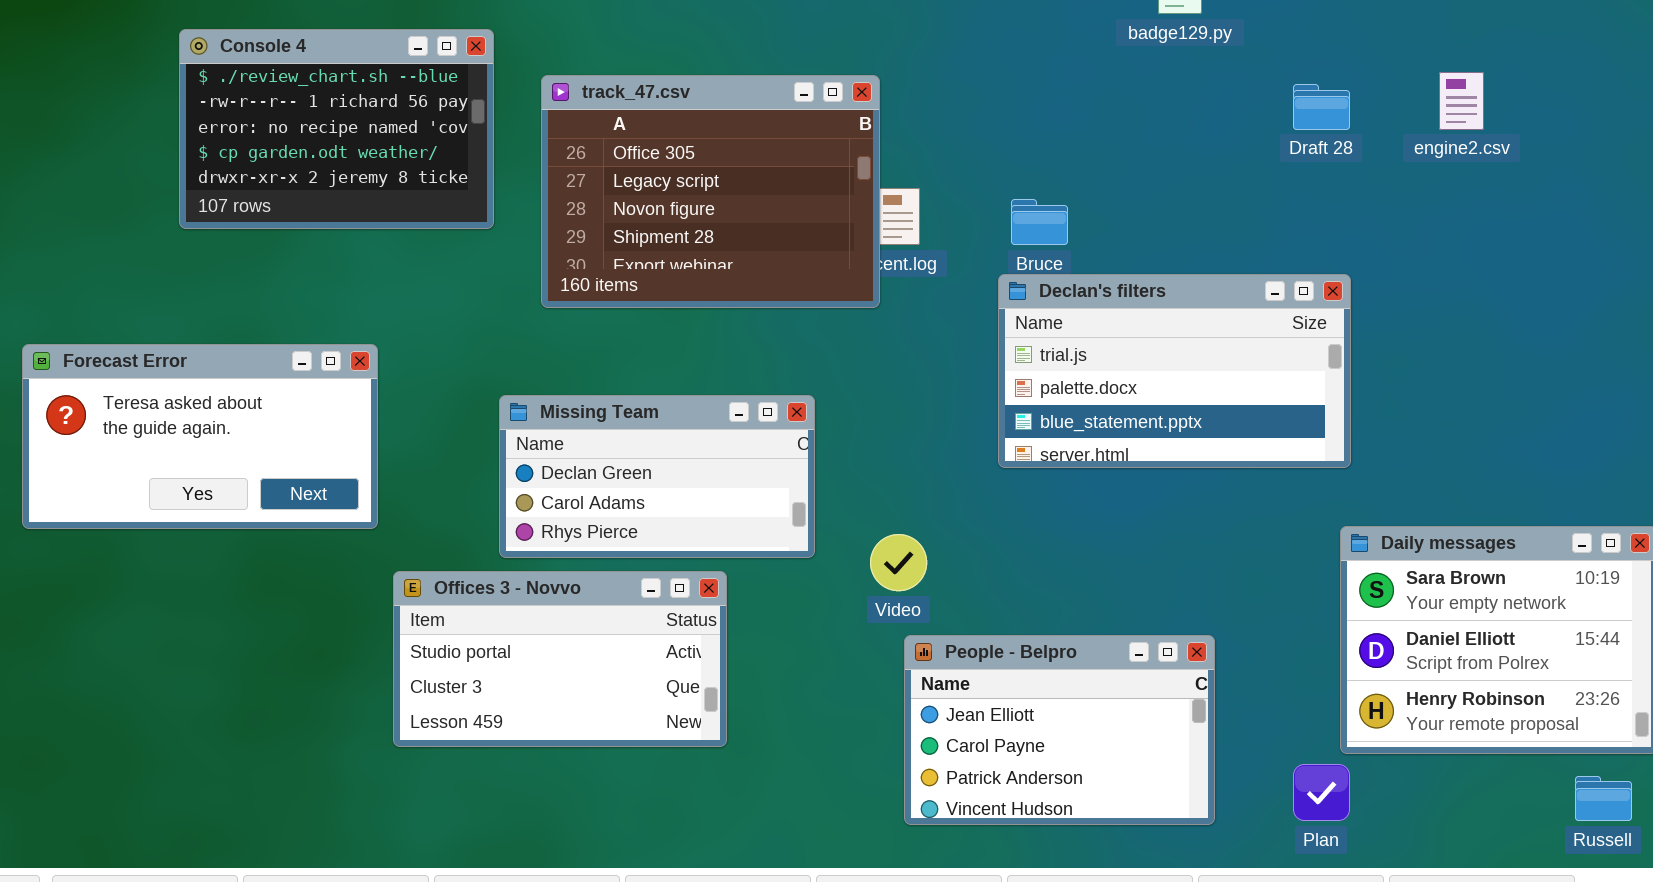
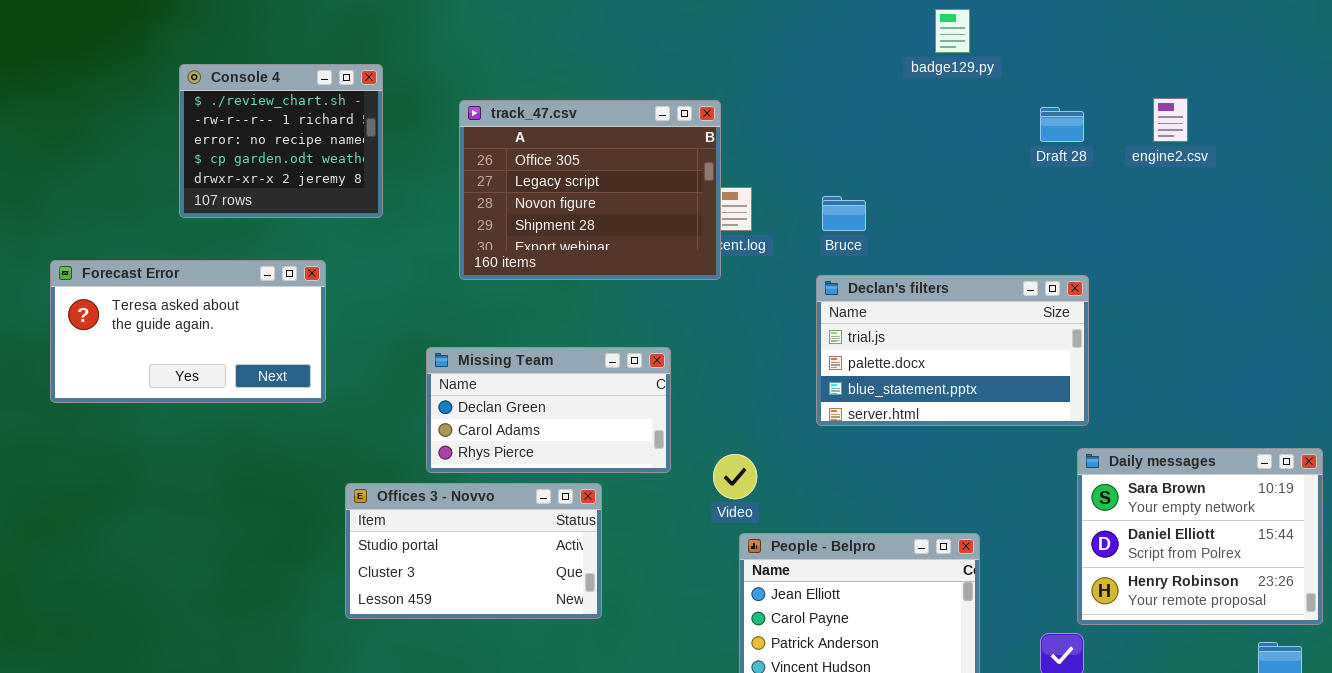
Console 4: [179,29,494,229] -> [179,64,383,218], resized
Declan's filters: [998,274,1351,468] -> [816,275,1089,426], moved
Forecast Error: [22,344,378,529] -> [50,260,326,403], moved

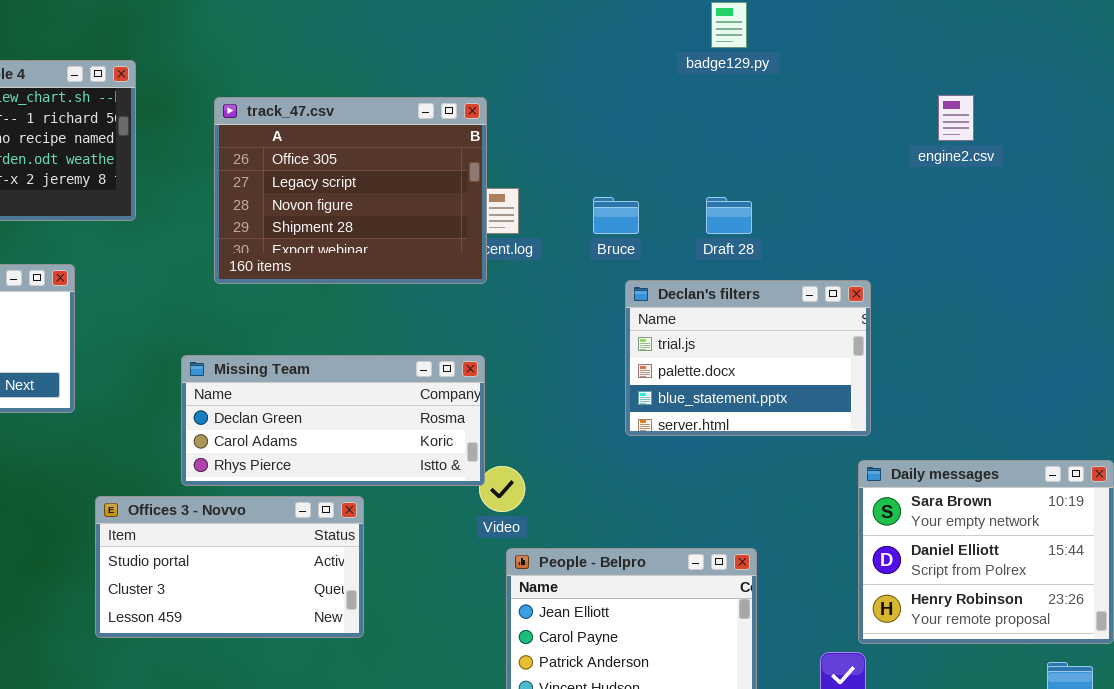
Draft 28: [1040,107,1084,142] -> [706,197,752,234], moved
Declan's filters: [816,275,1089,426] -> [625,280,871,436], resized
Missing Team: [426,347,671,473] -> [181,355,485,486], resized

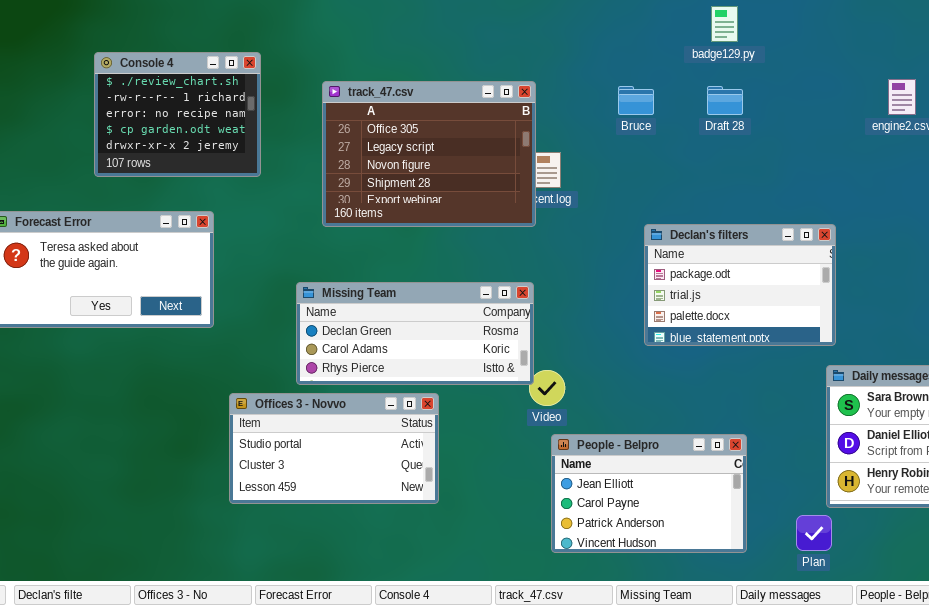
Bruce: [593,197,639,234] -> [618,86,654,115], moved
Draft 28: [706,197,752,234] -> [707,86,743,115], moved
Declan's filters: [625,280,871,436] -> [644,224,836,346], scrolled up 1 row

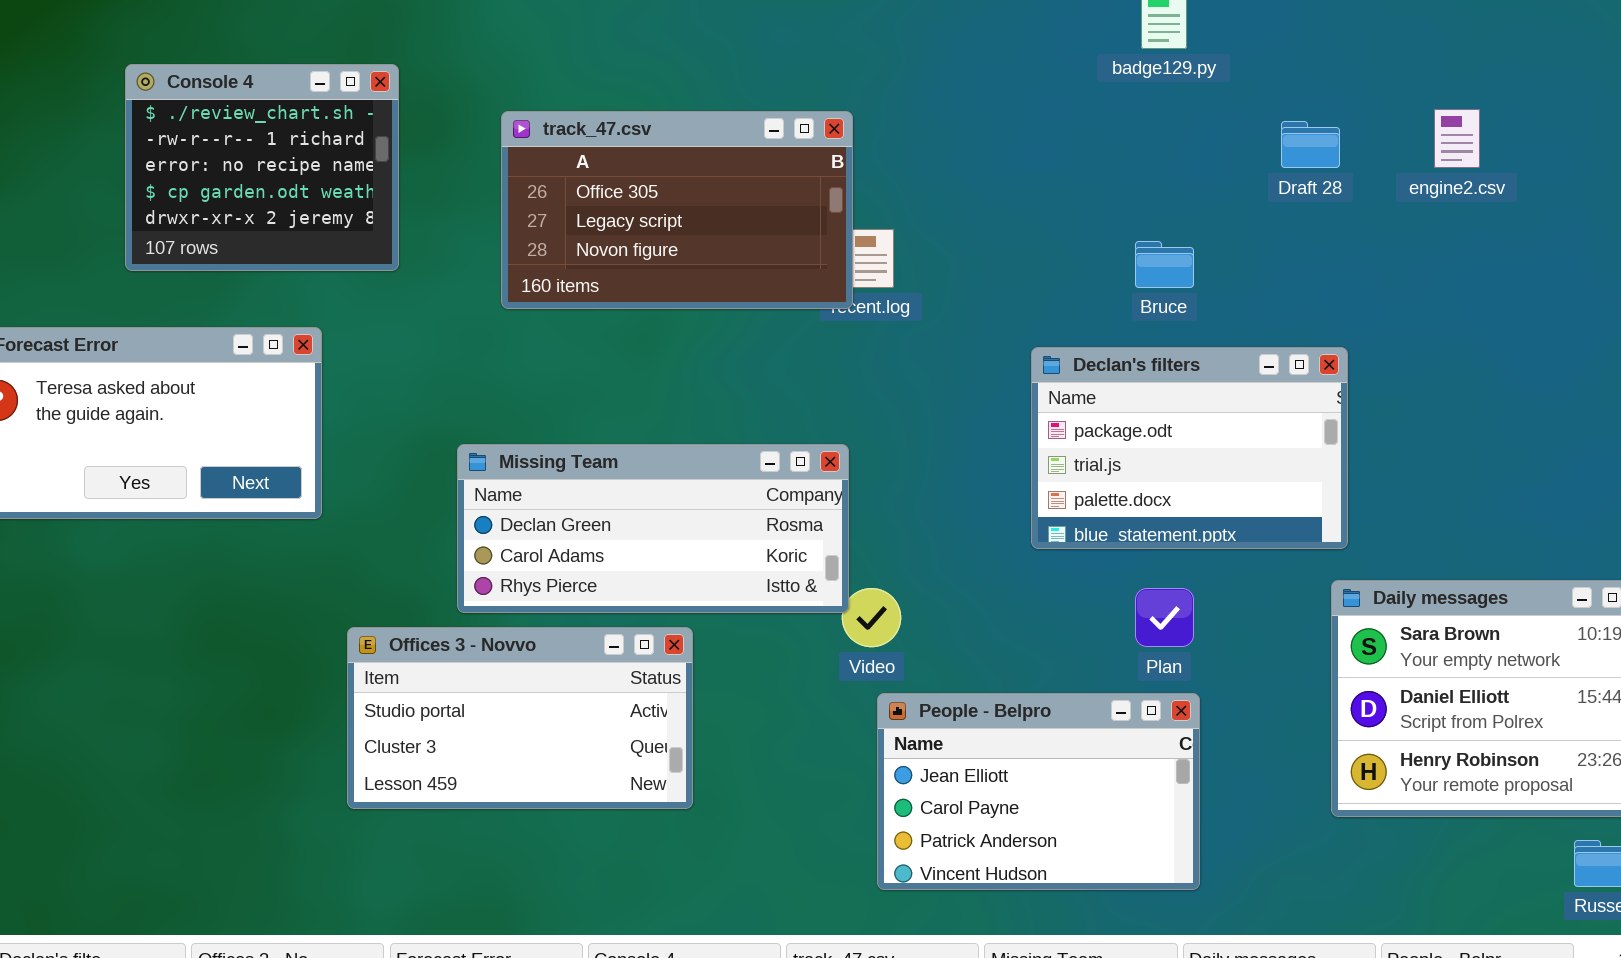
track_47.csv: [322,81,536,227] -> [501,111,853,309], resized
Bruce: [618,86,654,115] -> [1135,241,1194,288], moved
Draft 28: [707,86,743,115] -> [1281,121,1340,168], moved
Plan: [796,515,832,551] -> [1135,588,1194,647], moved

